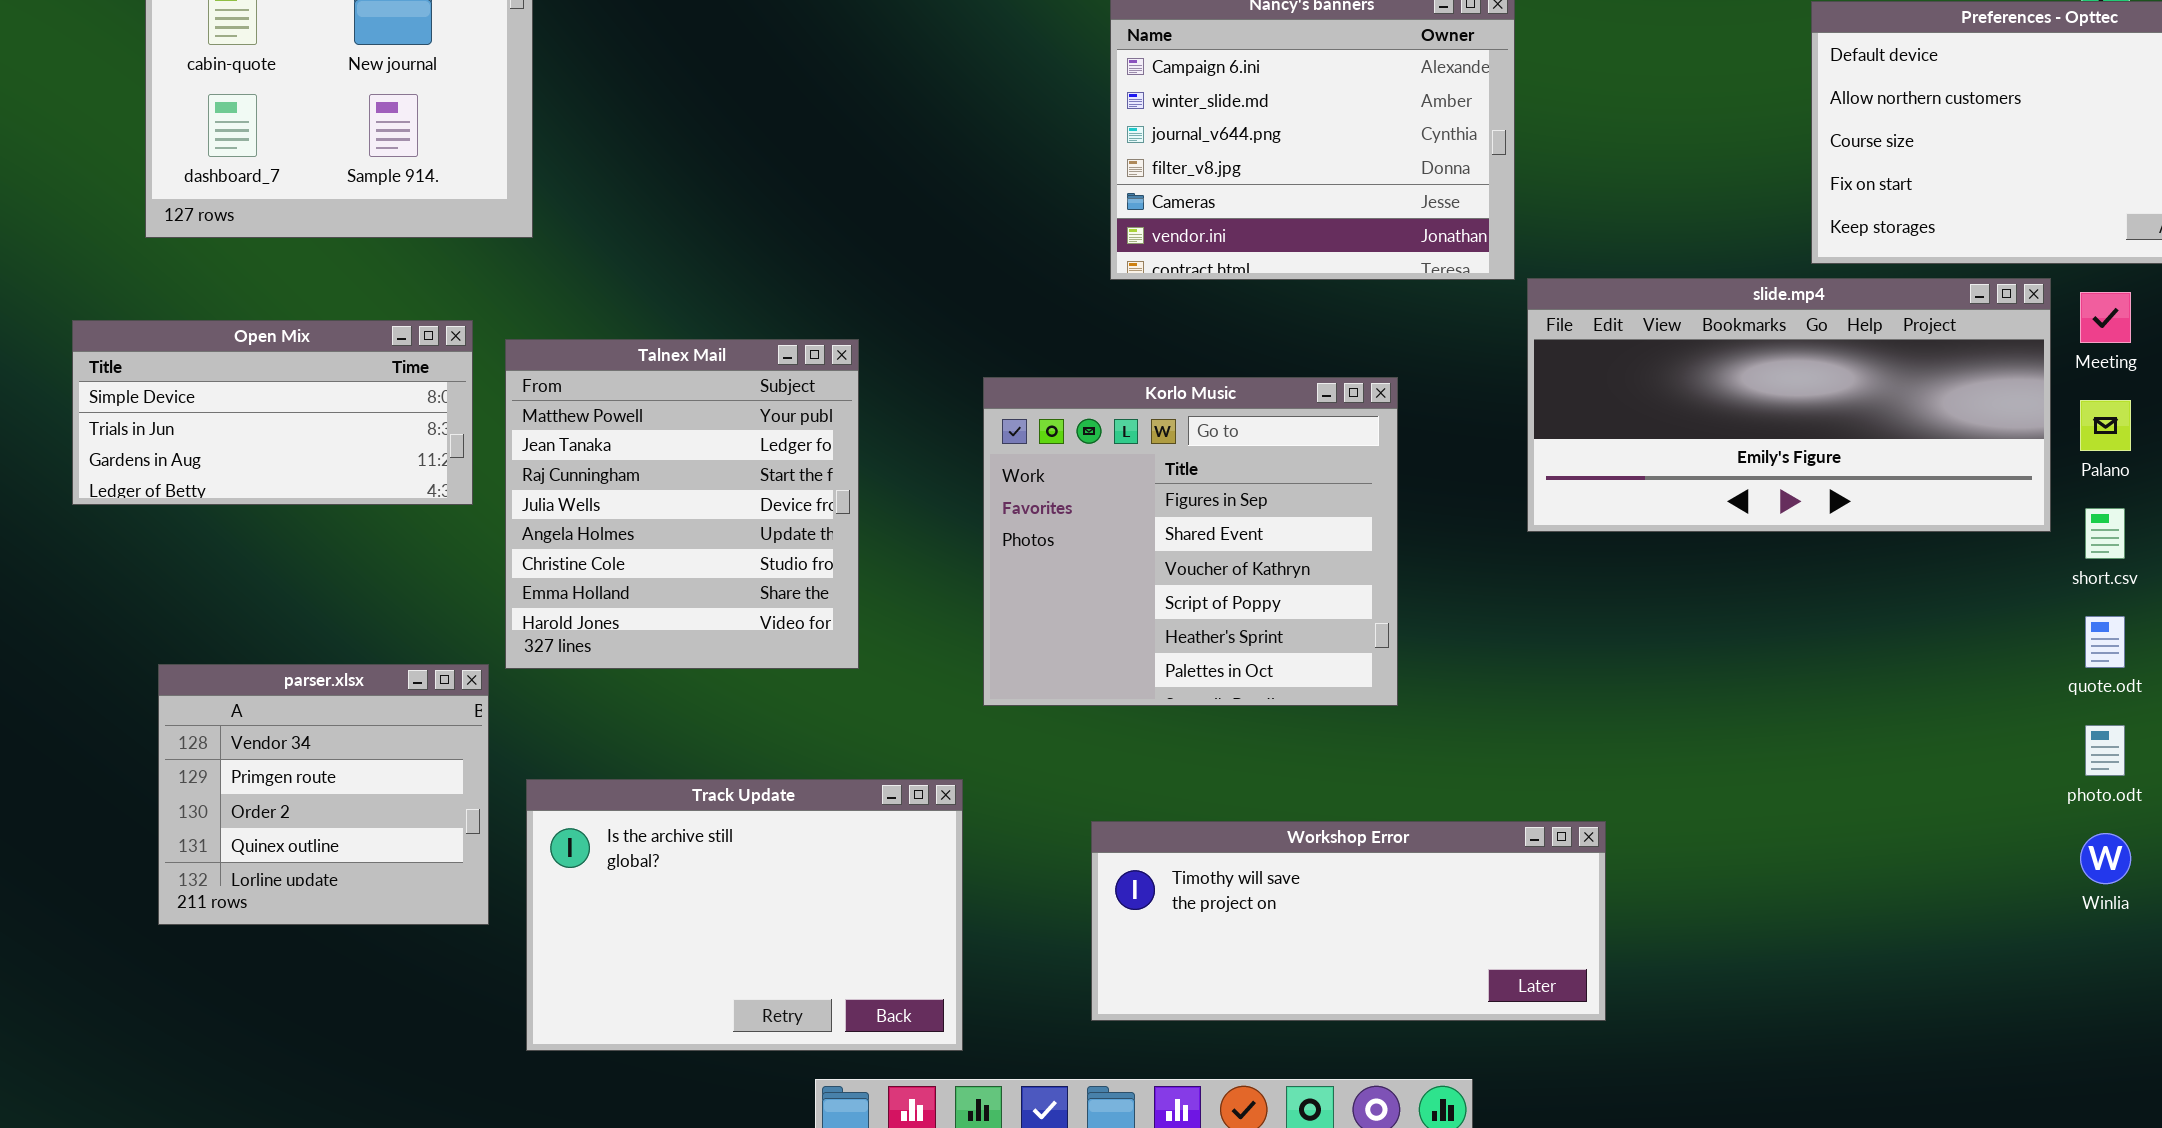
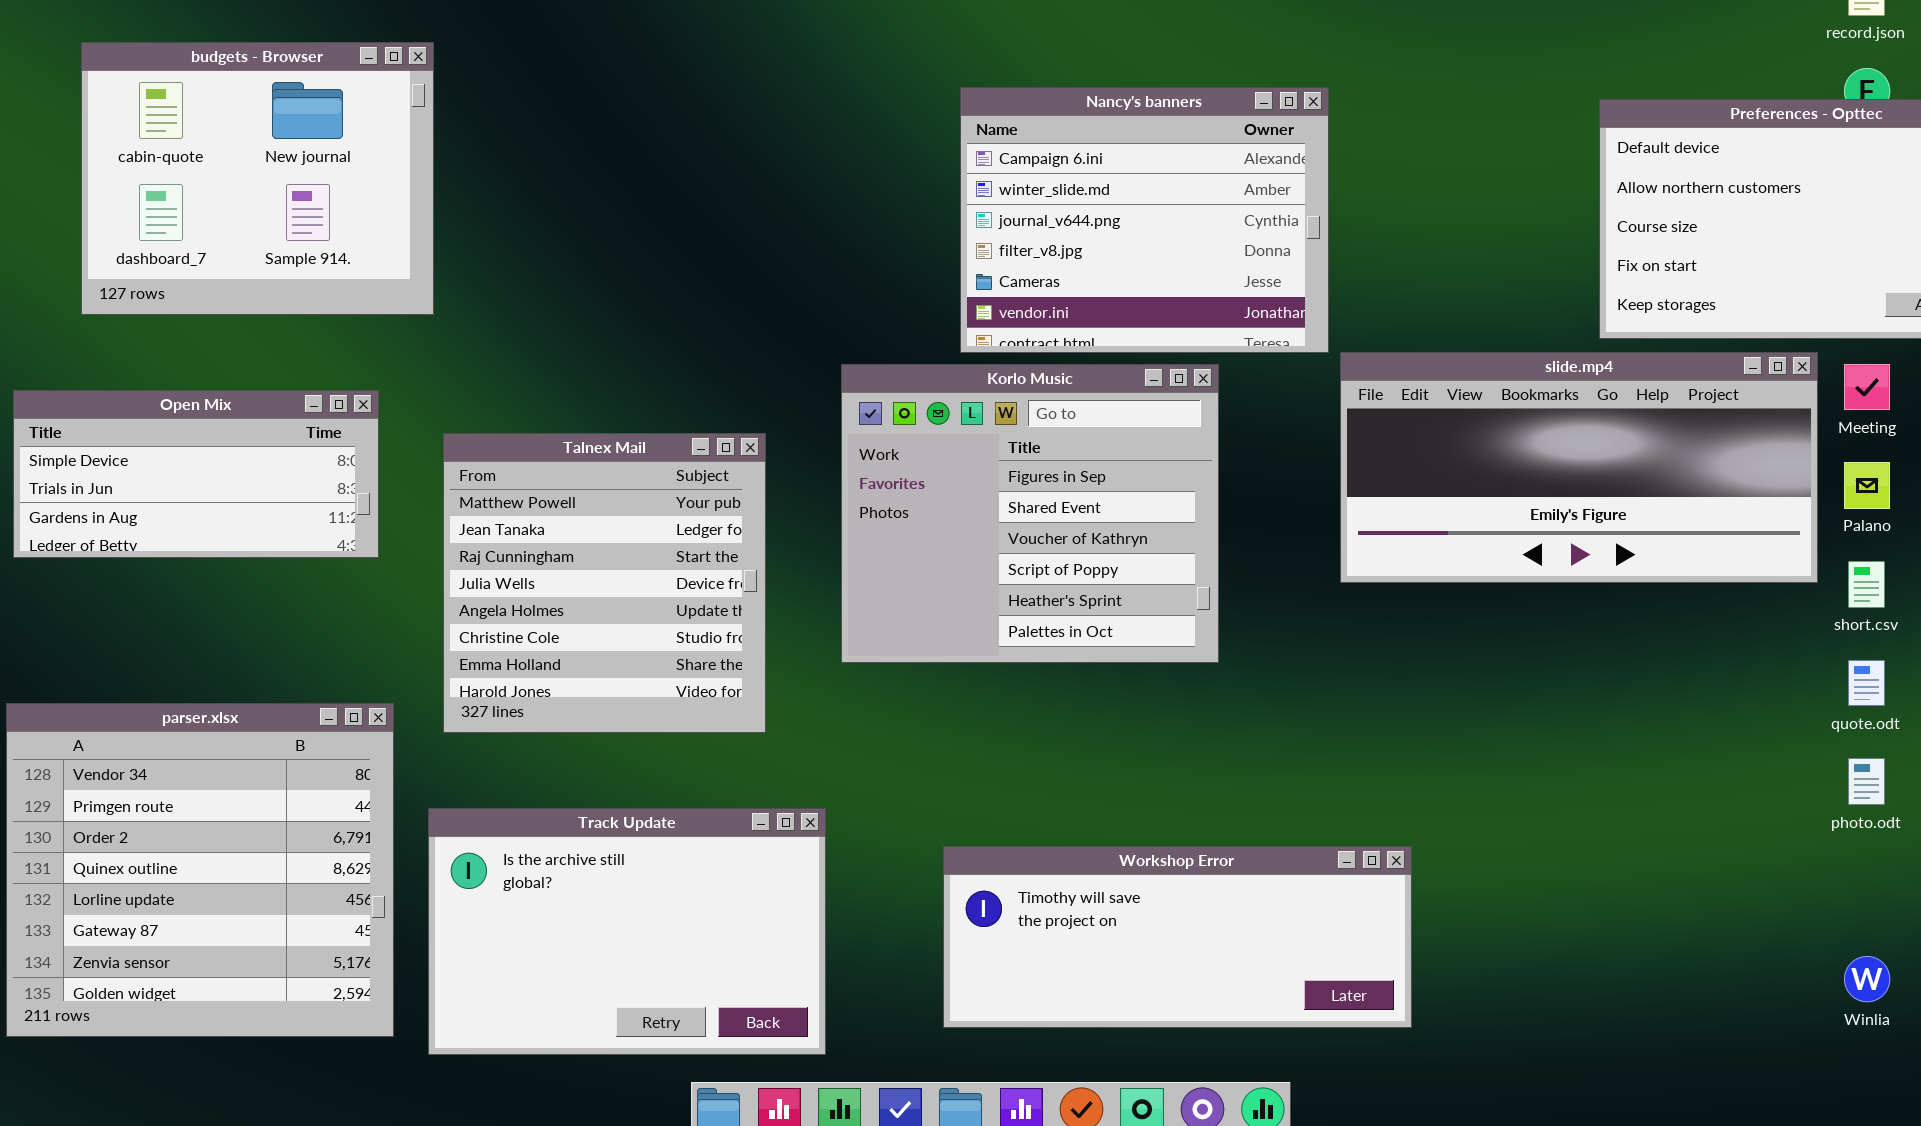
Talnex Mail: [505,339,859,669] -> [443,433,766,733], moved
Korlo Music: [983,377,1398,706] -> [841,364,1219,663], moved
parser.xlsx: [158,664,489,925] -> [6,703,394,1037], resized
Winlia: [2080,833,2131,884] -> [1844,956,1890,1002], moved

